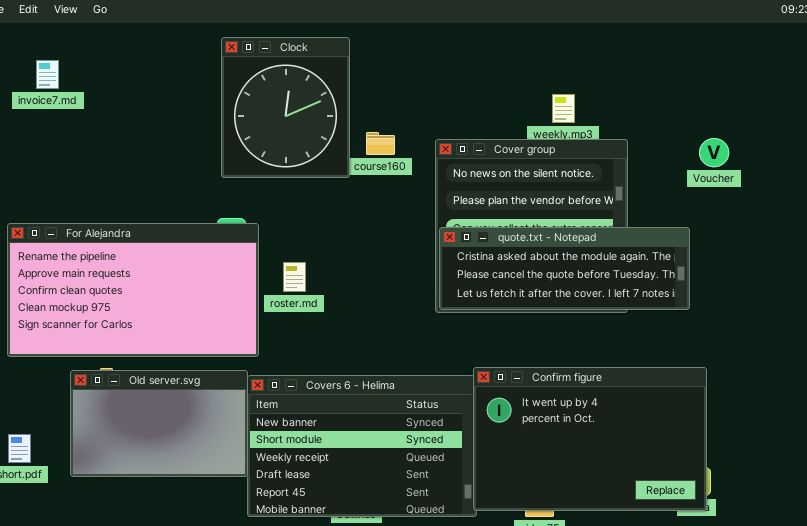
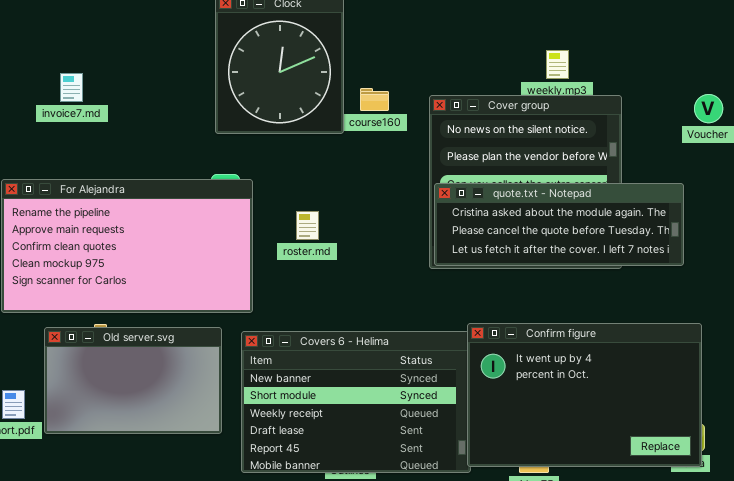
invoice7.md: [36,60,59,89] -> [60,73,83,102], moved
roster.md: [283,262,306,292] -> [296,211,319,240], moved
Old server.svg: [70,370,248,477] -> [44,327,222,434], moved

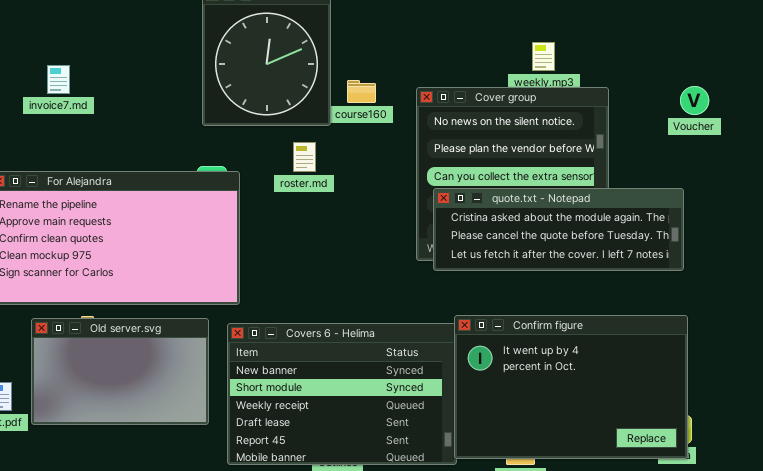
quote.txt - Notepad: [434,183,684,266] -> [433,188,684,271], moved
roster.md: [296,211,319,240] -> [293,142,316,172], moved

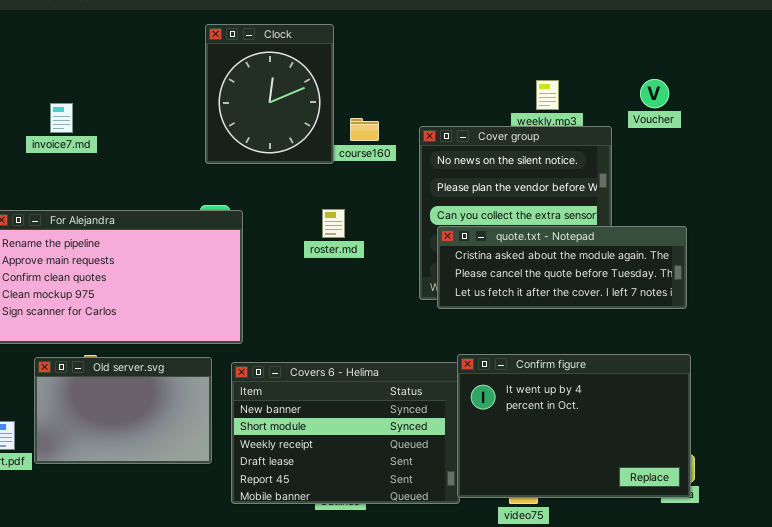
Voucher: [680,86,709,115] -> [640,79,669,108], moved
roster.md: [293,142,316,172] -> [322,209,345,238], moved

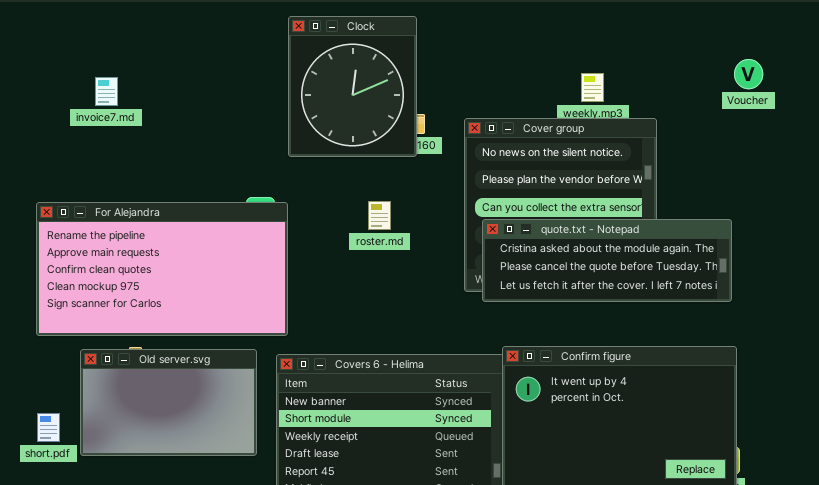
Clock: [205,24,334,164] -> [288,16,417,157], moved
Voucher: [640,79,669,108] -> [734,59,763,89], moved
invoice7.md: [50,103,73,133] -> [95,77,118,106], moved

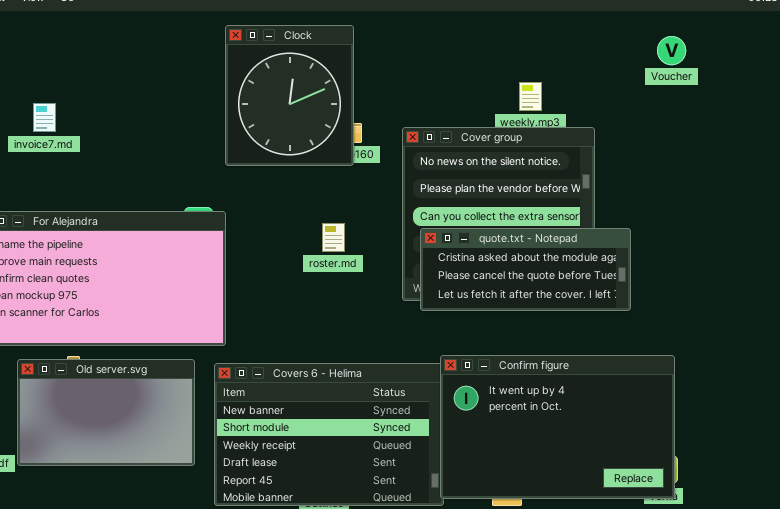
Voucher: [734,59,763,89] -> [657,36,686,65], moved
invoice7.md: [95,77,118,106] -> [33,103,56,132], moved
roster.md: [368,201,391,230] -> [322,223,345,252], moved
quote.txt - Notepad: [482,219,732,302] -> [420,228,631,311], resized

